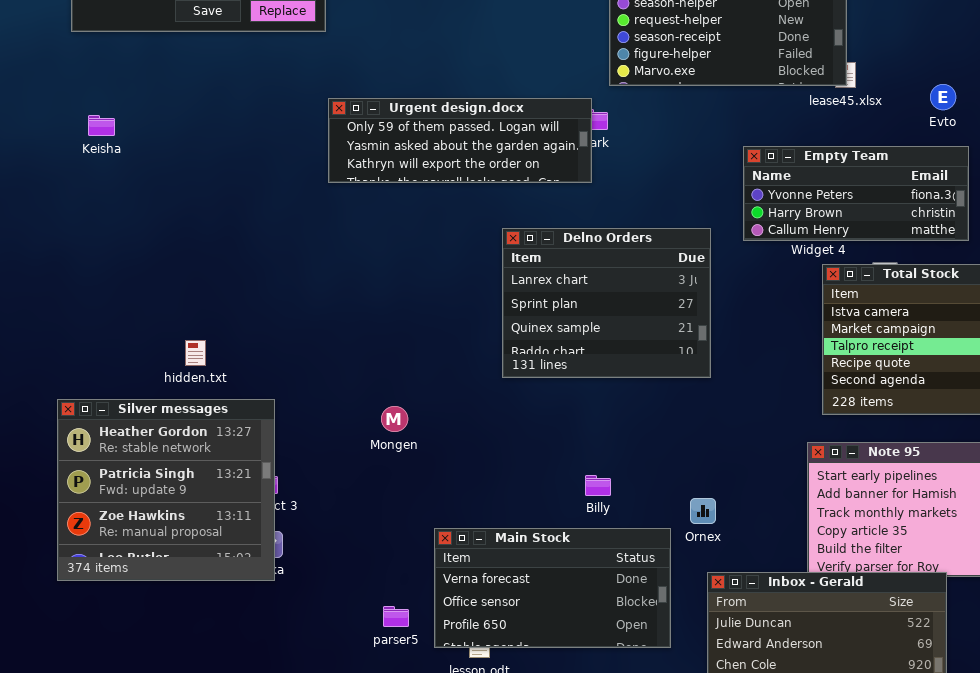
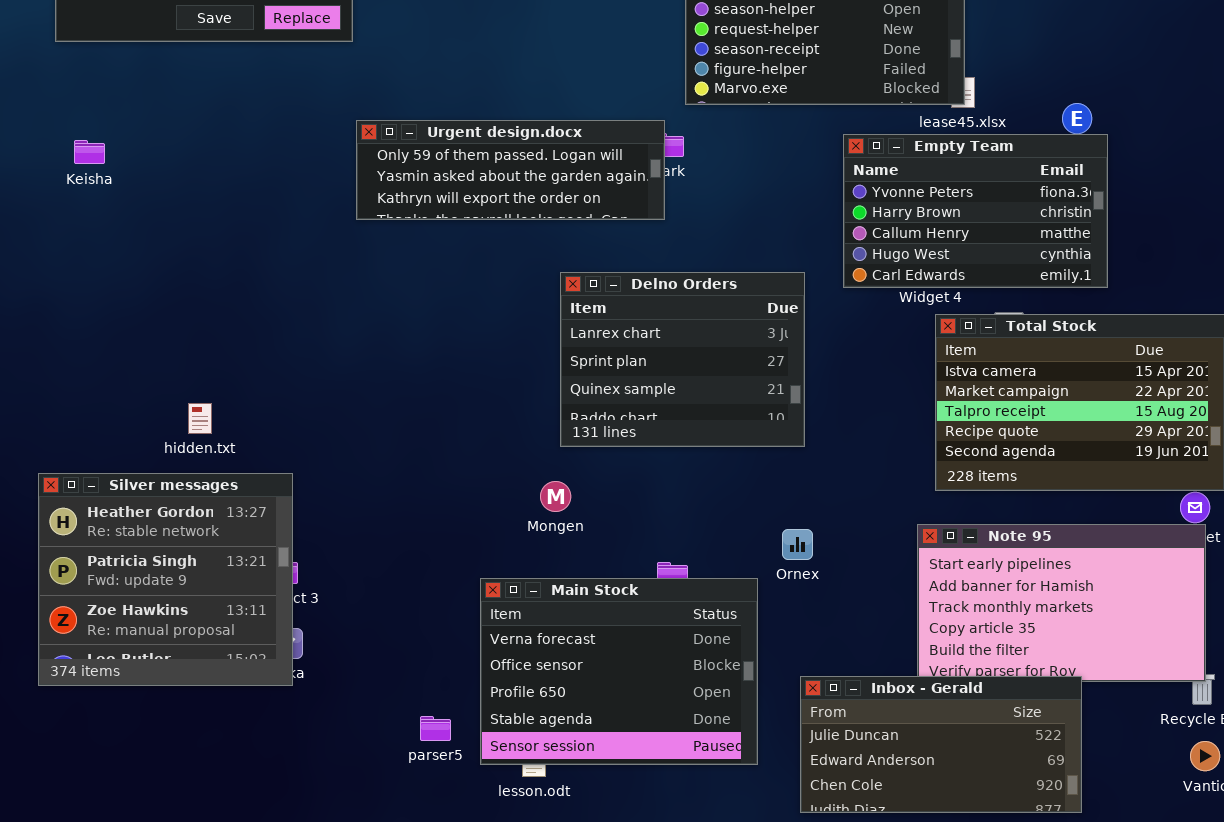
Empty Team: [743,146,969,241] -> [843,134,1108,288], resized
Mongen: [381,406,408,432] -> [540,481,571,512], moved
Ornex: [690,498,716,524] -> [782,529,813,560], moved
Main Stock: [434,528,671,648] -> [480,578,758,765], resized

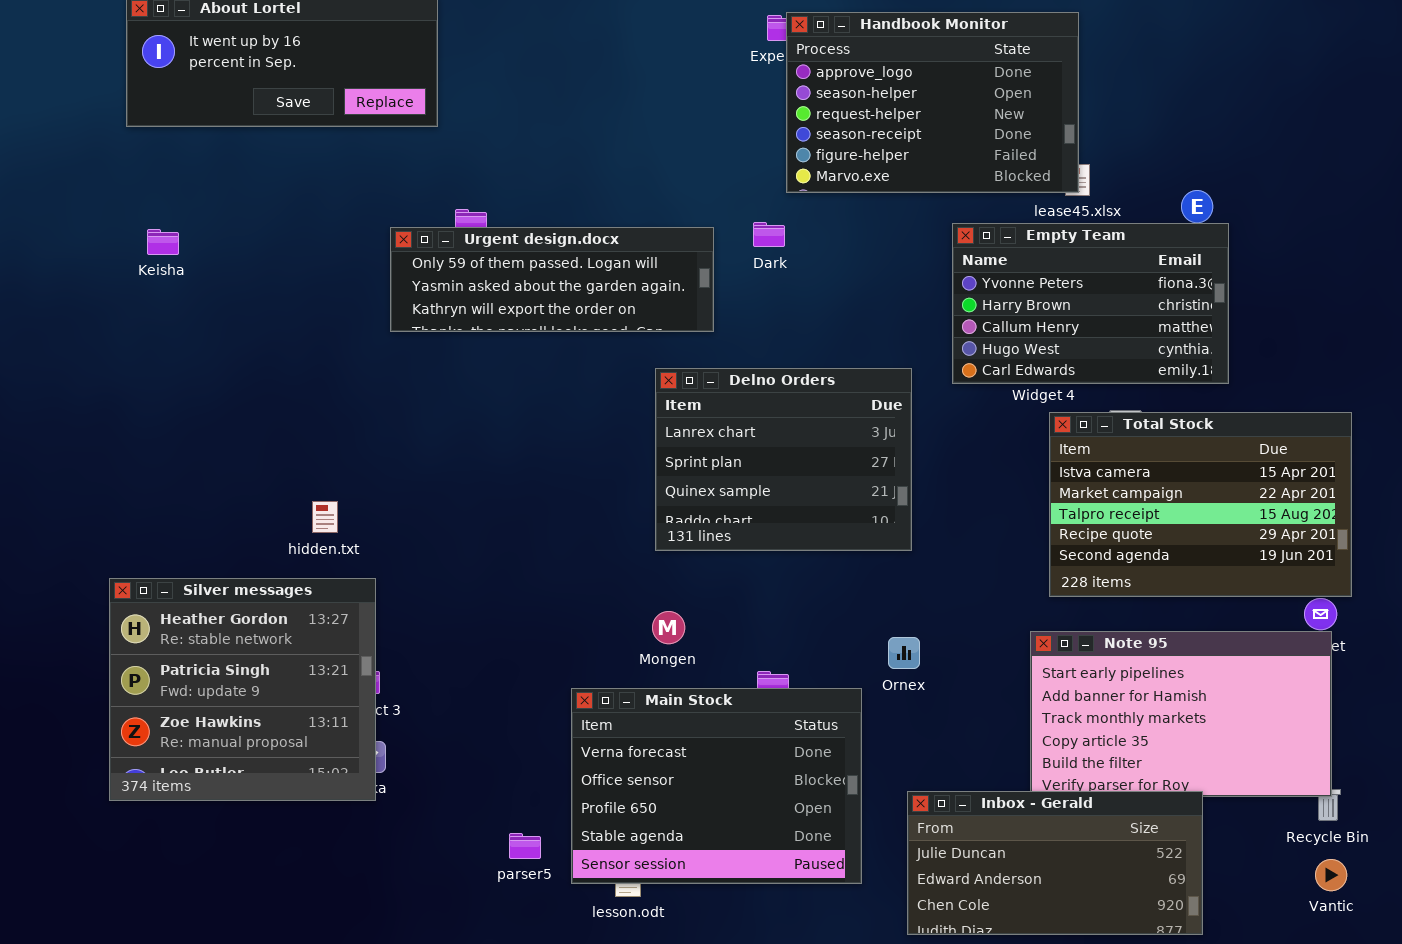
Urgent design.docx: [356,120,665,220] -> [390,227,714,332], moved
hidden.txt: [188,403,212,434] -> [312,501,338,533], moved
Mongen: [540,481,571,512] -> [652,611,685,644], moved

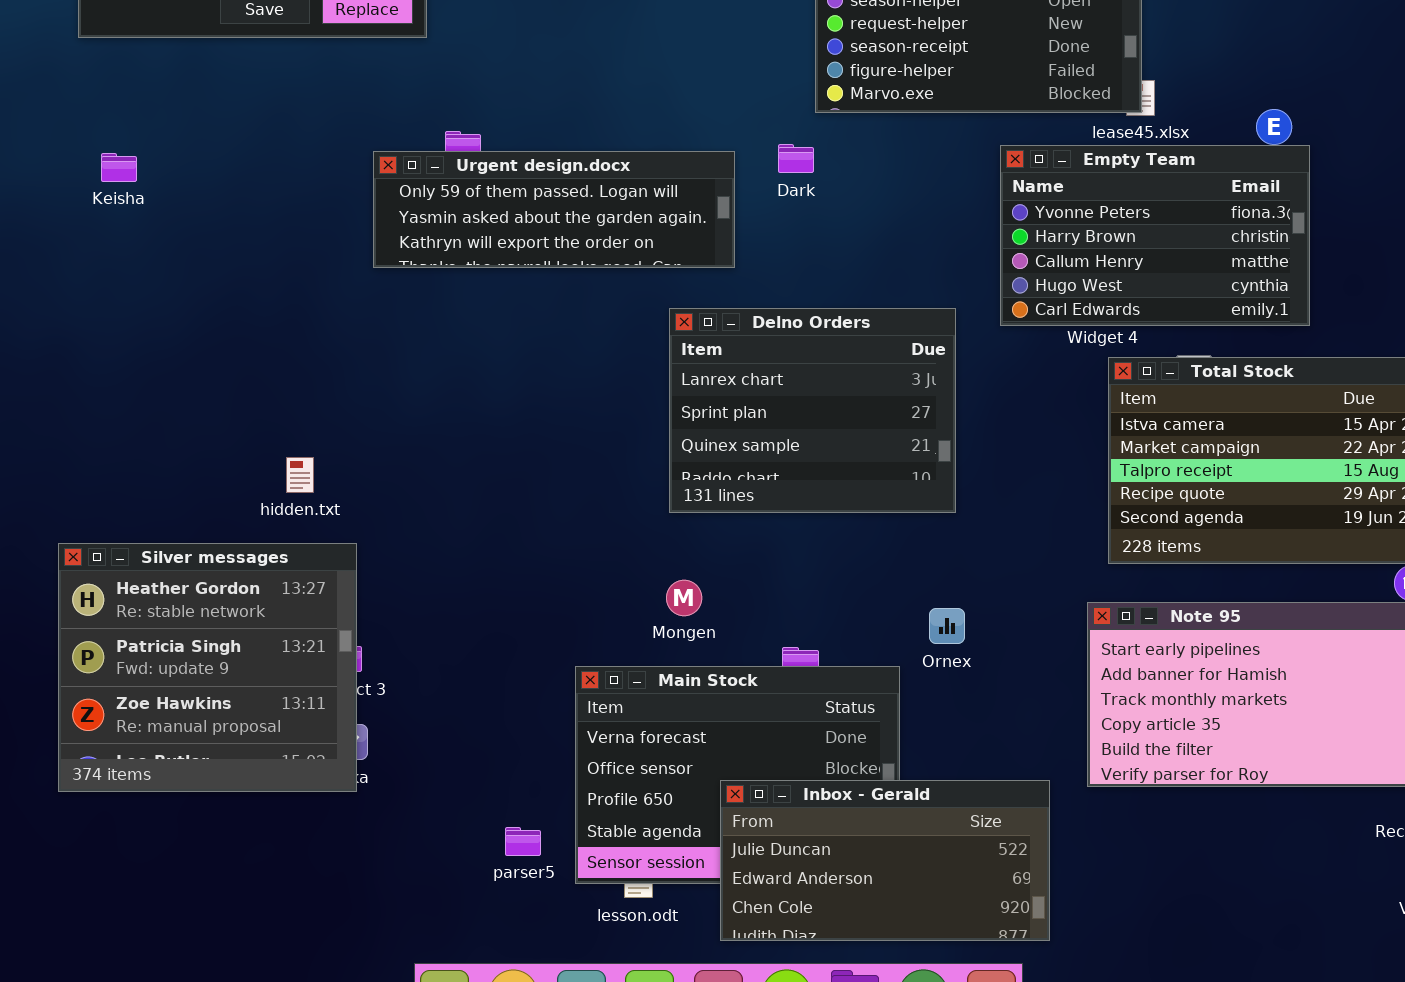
Inbox - Gerald: [907,791,1203,935] -> [720,780,1050,941], moved

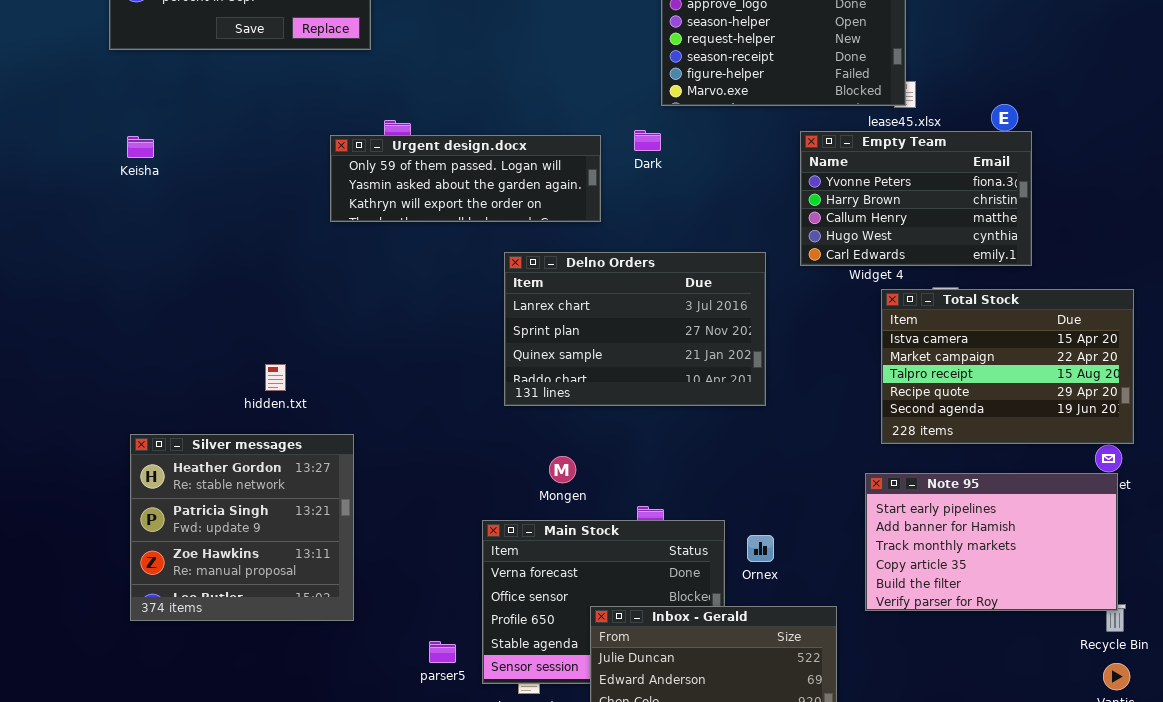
Delno Orders: [669,308,956,513] -> [504,252,766,406], resized
Silver messages: [58,543,357,792] -> [130,434,354,621], moved
Ornex: [929,608,965,644] -> [747,535,774,562], moved

